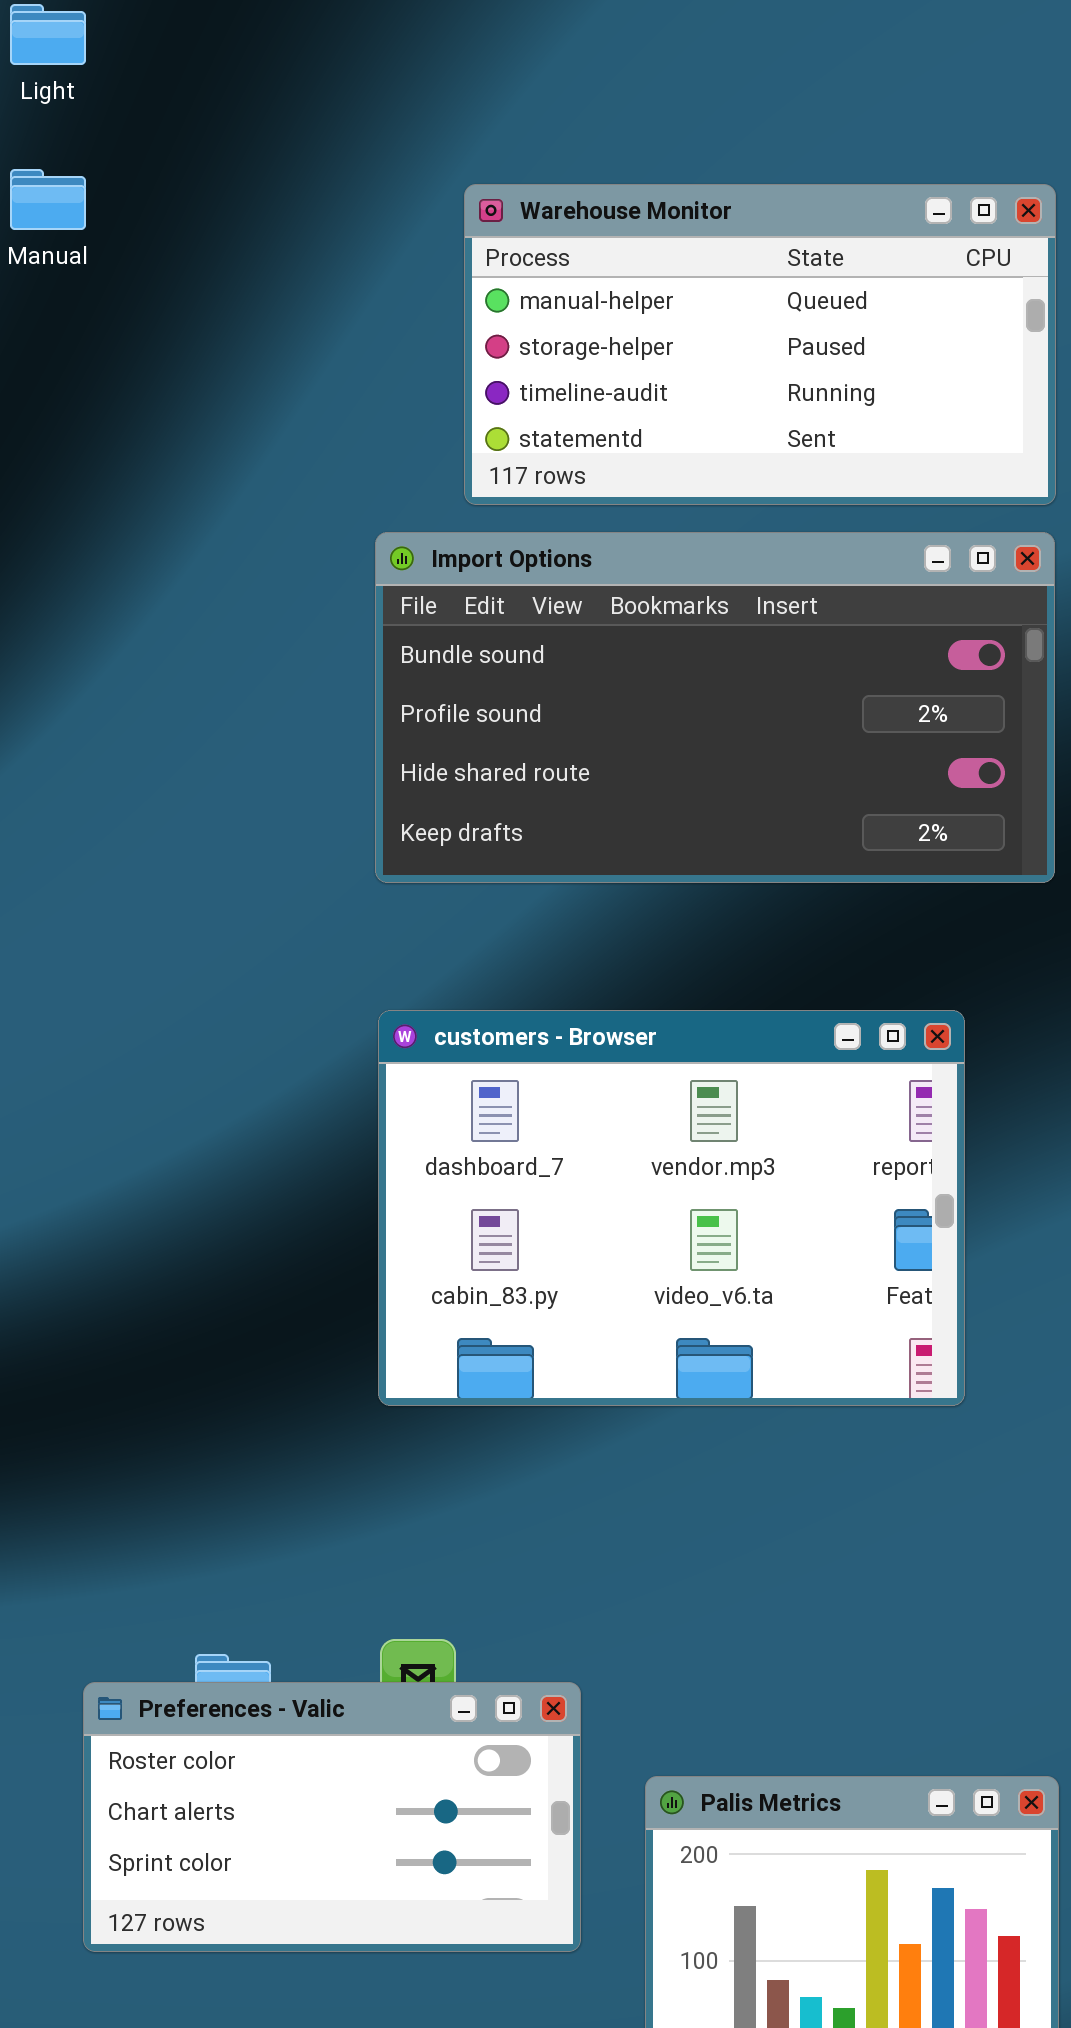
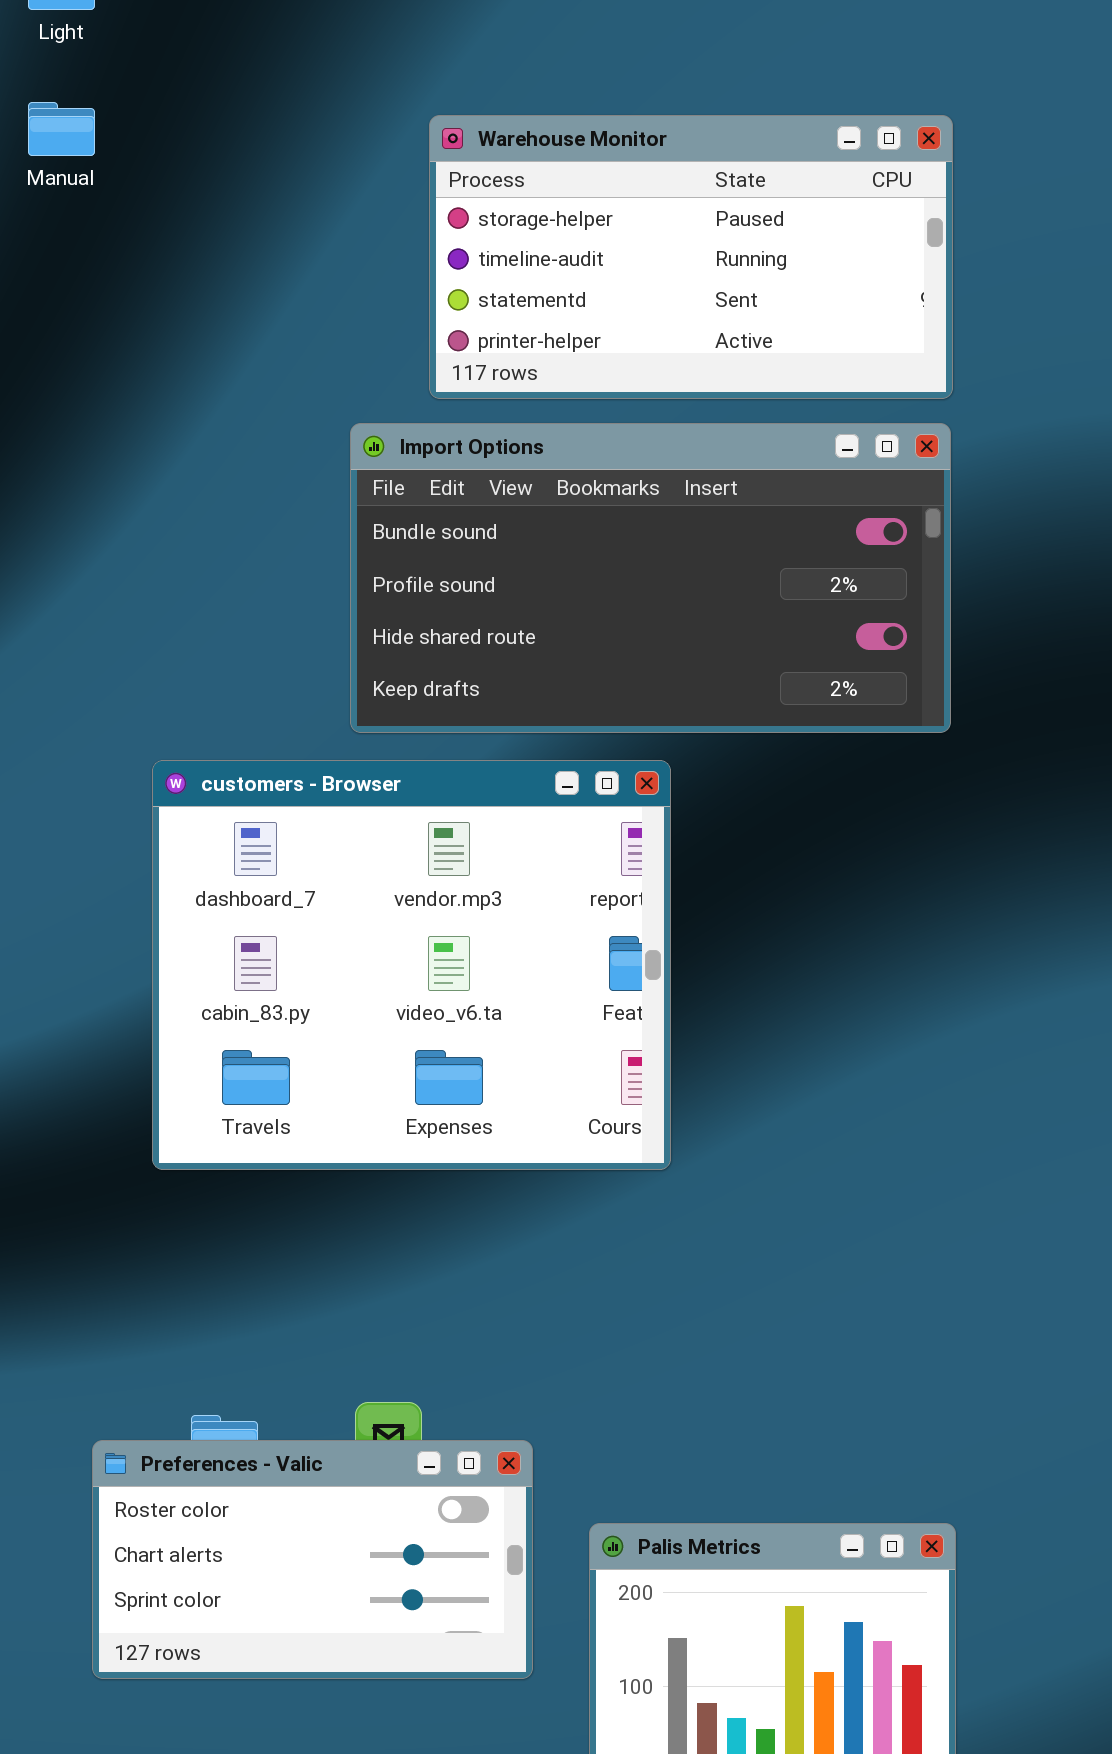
Warehouse Monitor: [464,184,1056,505] -> [429,115,953,399], scrolled down 1 row
customers - Browser: [378,1010,965,1406] -> [152,760,671,1170], moved, resized

